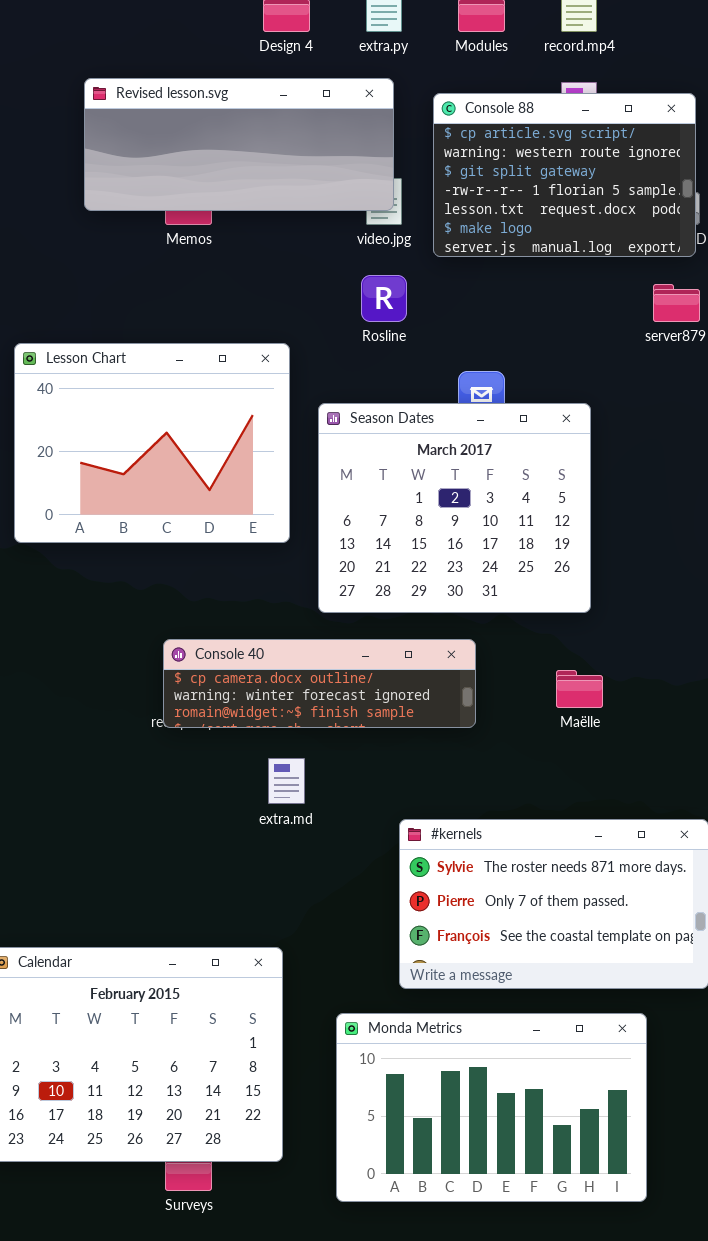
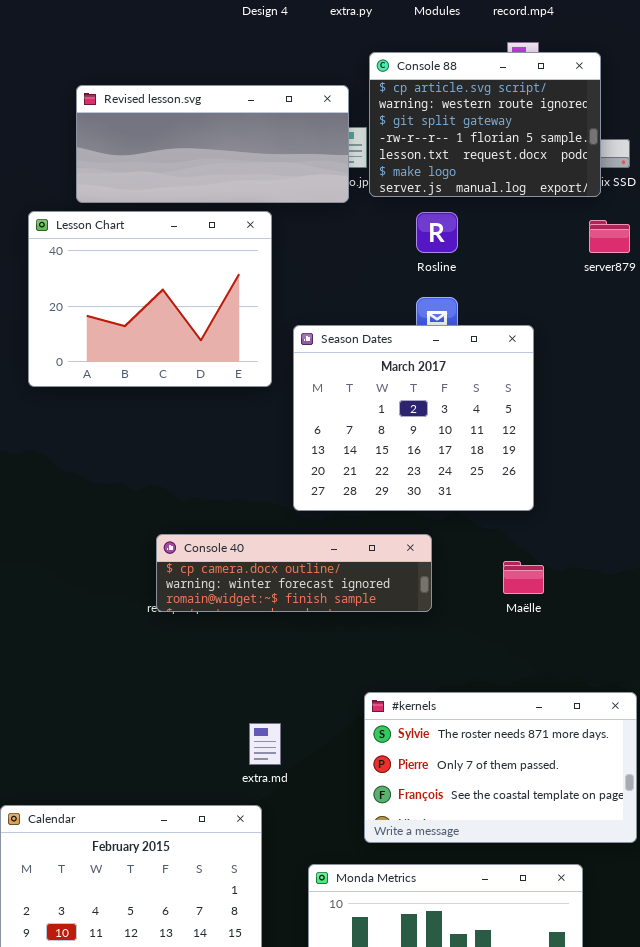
Revised lesson.svg: [84,78,394,211] -> [76,85,349,203], moved
Console 88: [433,93,696,257] -> [369,52,601,197], moved
Rosline: [361,275,407,322] -> [416,212,458,253], moved
Lesson Chart: [14,343,290,543] -> [28,211,272,387], moved
extra.md: [268,758,305,804] -> [249,723,281,765], moved

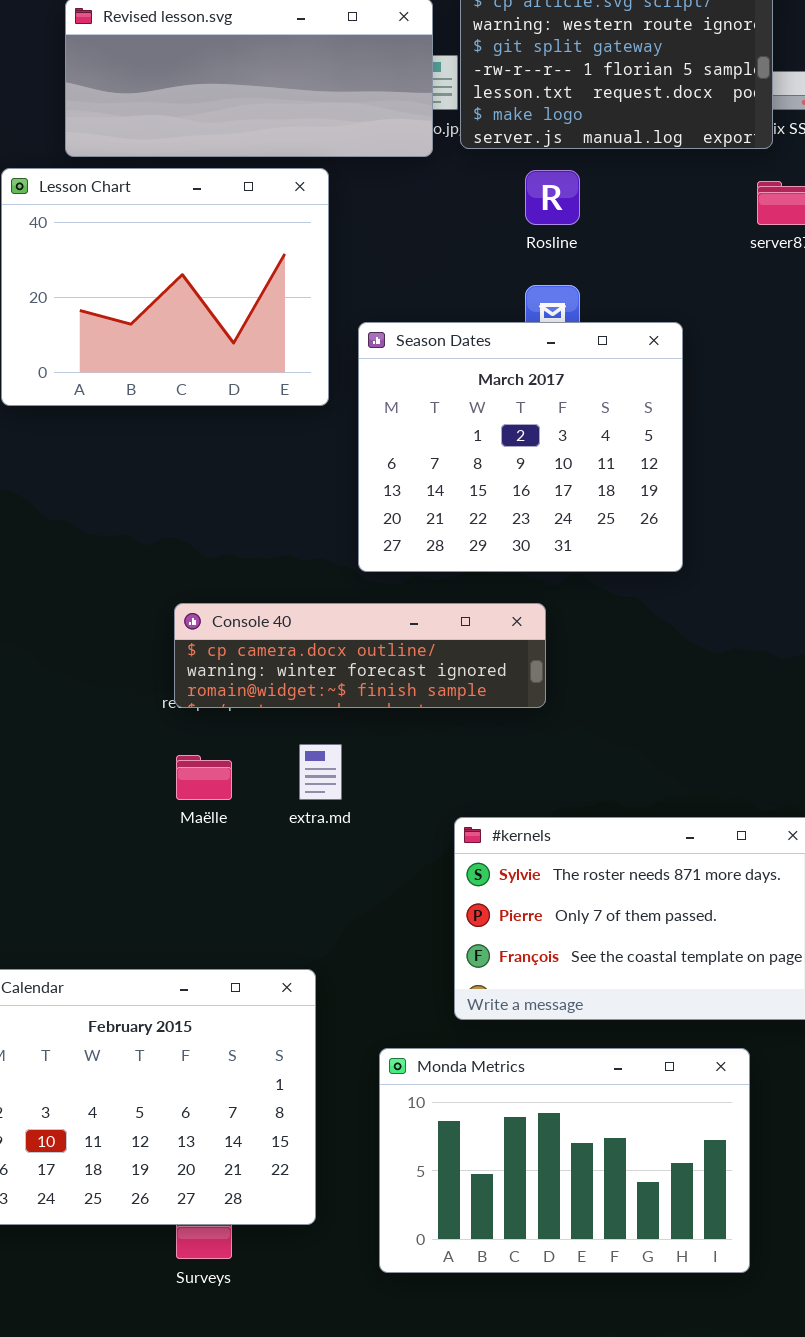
Maëlle: [503,561,544,594] -> [176,755,232,800], moved
extra.md: [249,723,281,765] -> [299,744,342,800], moved

